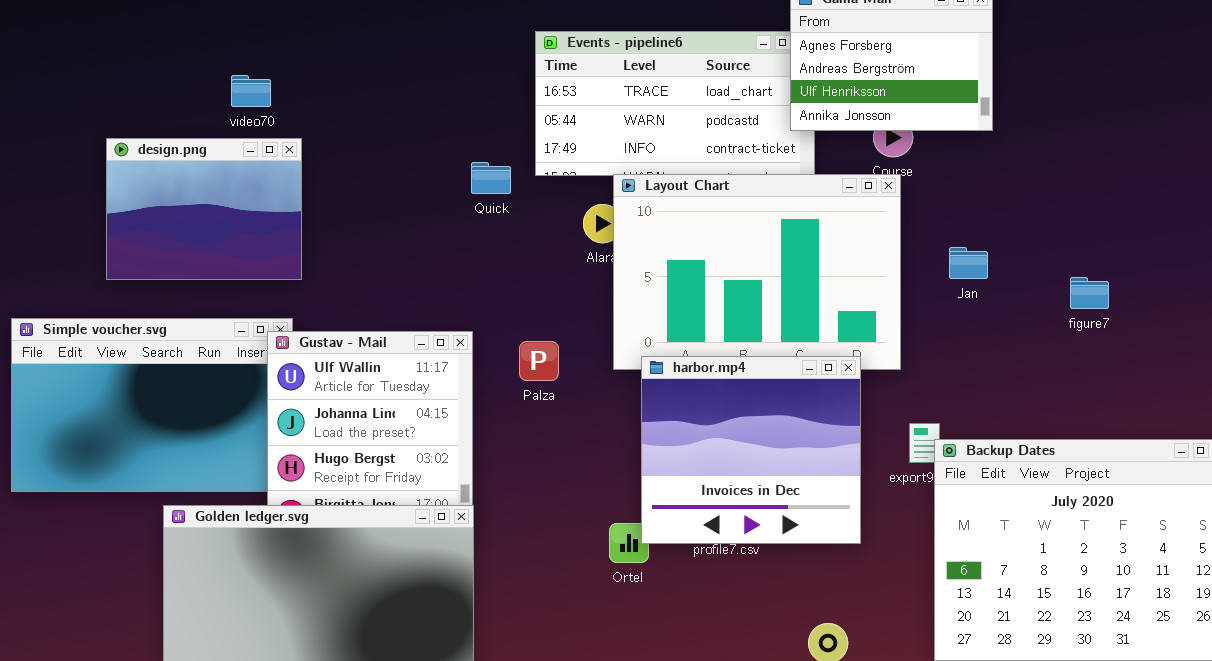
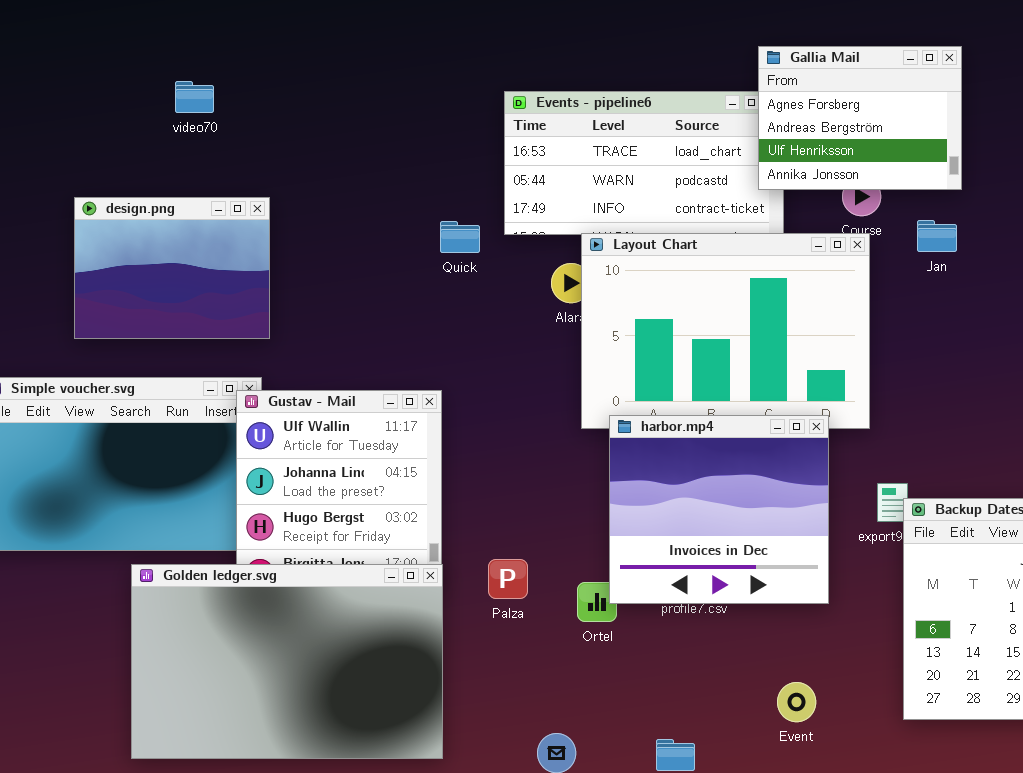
video70: [231,75,271,107] -> [175,81,214,113], moved
Jan: [949,247,988,279] -> [917,220,957,252], moved
Palza: [519,341,559,381] -> [488,559,528,599], moved

